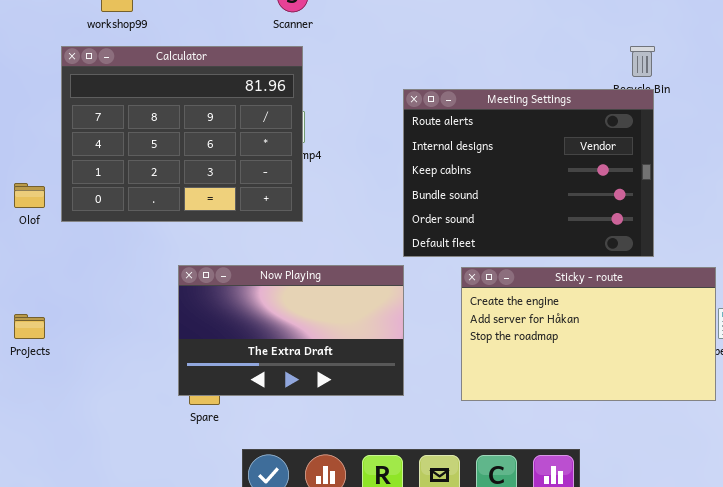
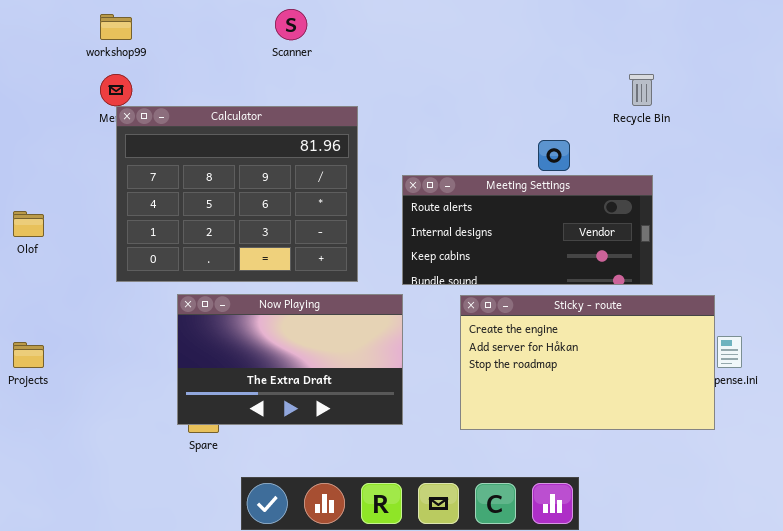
Calculator: [61,46,303,222] -> [116,106,358,282], moved
Meeting Settings: [403,89,654,257] -> [402,175,653,285], resized

